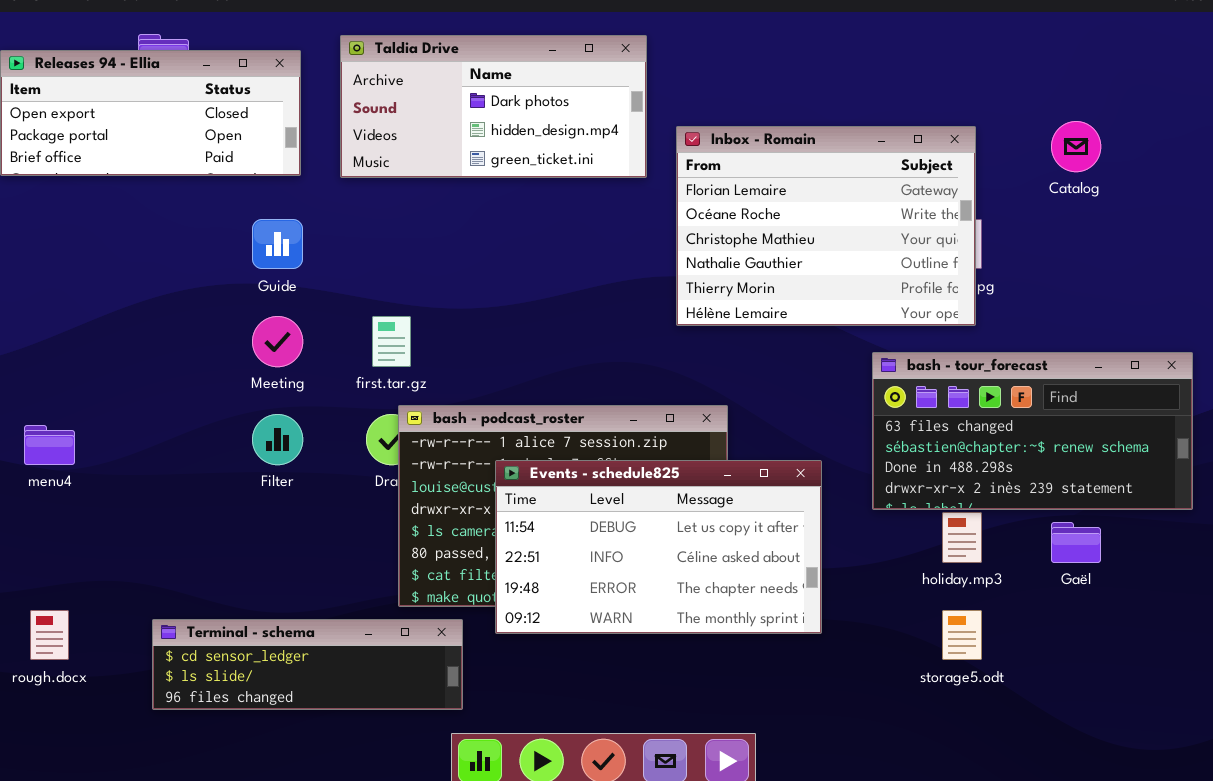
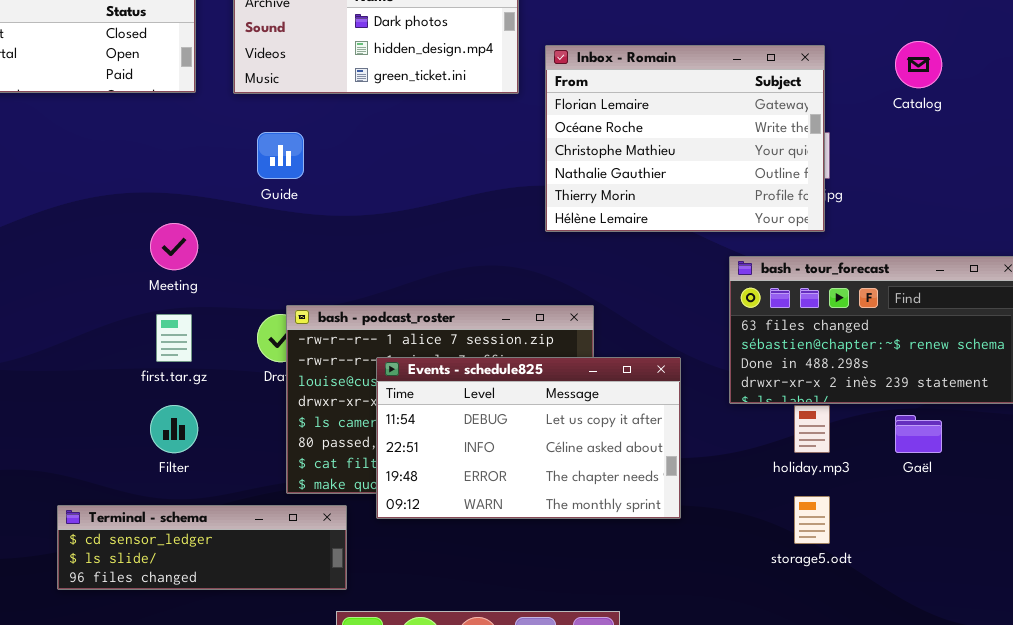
Guide: [252,219,303,269] -> [257,132,304,179], moved
first.tar.gz: [372,316,411,367] -> [156,314,192,362], moved
Filter: [252,414,303,465] -> [150,405,198,453], moved

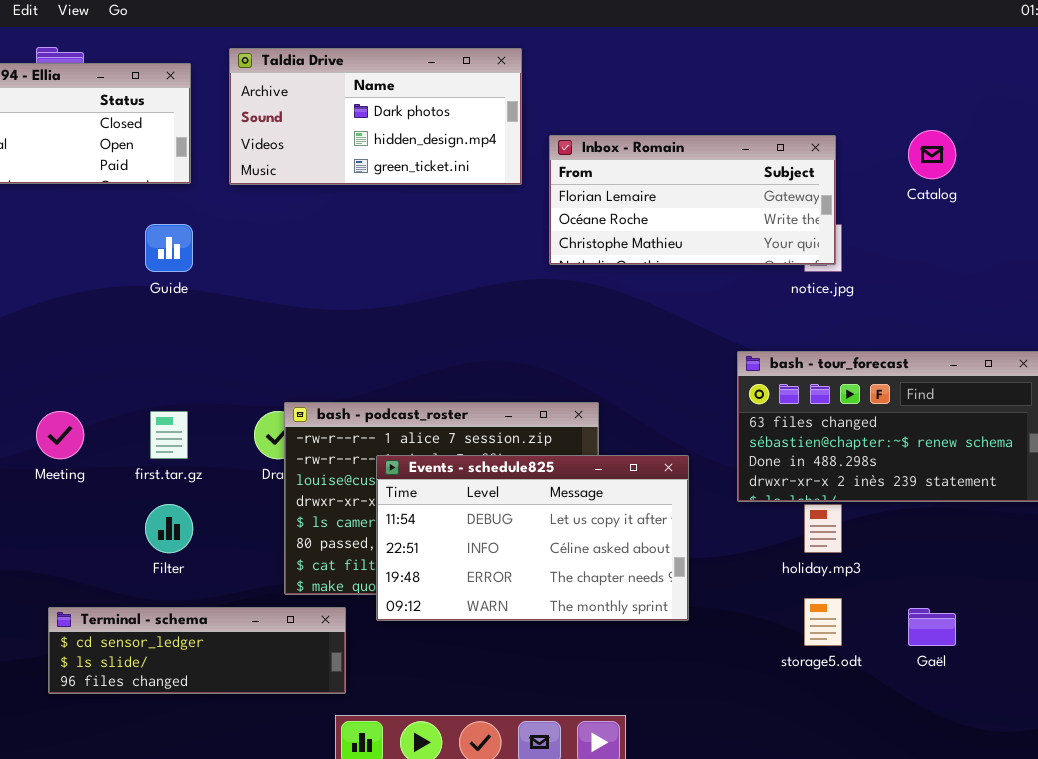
Inbox - Romain: [545,45,825,232] -> [549,135,836,265], resized
Guide: [257,132,304,179] -> [145,224,193,272], moved
Meeting: [150,223,198,270] -> [36,411,84,459], moved
Gaël: [895,415,942,453] -> [908,608,956,646], moved

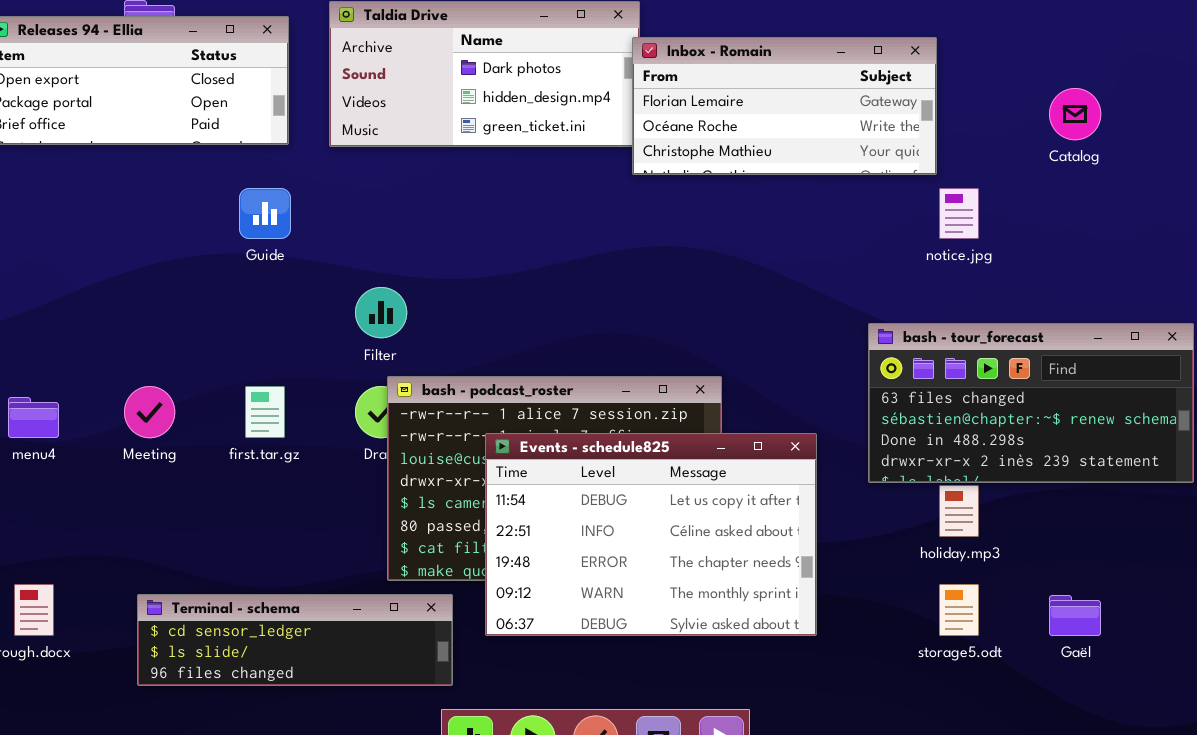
Inbox - Romain: [549,135,836,265] -> [632,37,937,175], moved
Events - schedule825: [376,455,689,621] -> [485,433,817,636], resized
Filter: [145,504,193,553] -> [355,287,407,338], moved

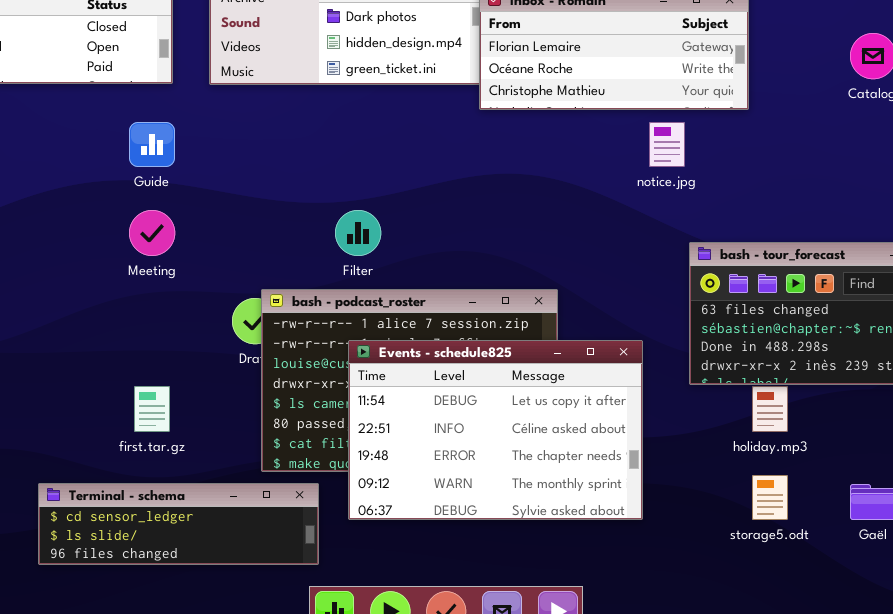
notice.jpg: [939,188,979,239] -> [649,122,685,167], moved
Filter: [355,287,407,338] -> [335,210,381,256], moved
Meeting: [124,386,175,438] -> [129,210,175,256], moved
first.tar.gz: [245,386,285,438] -> [134,386,170,432], moved

